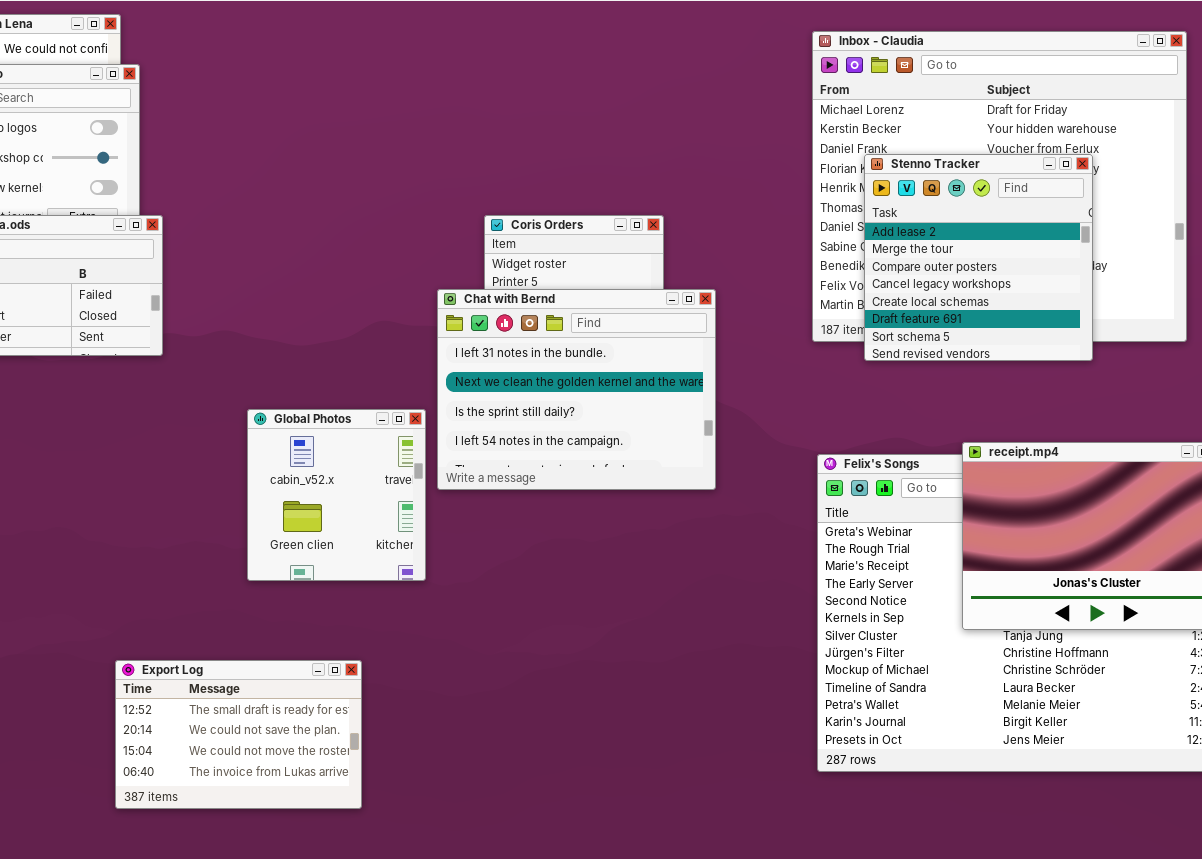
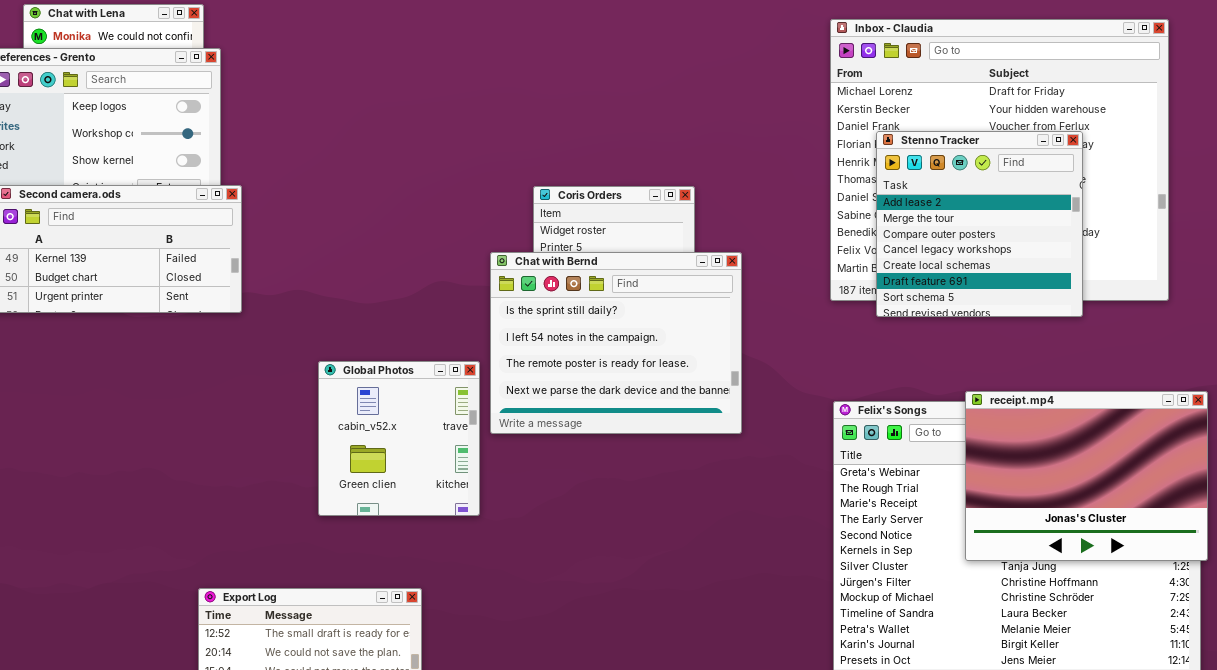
Chat with Bernd: [437,289,716,490] -> [490,252,742,434], scrolled down 2 rows

